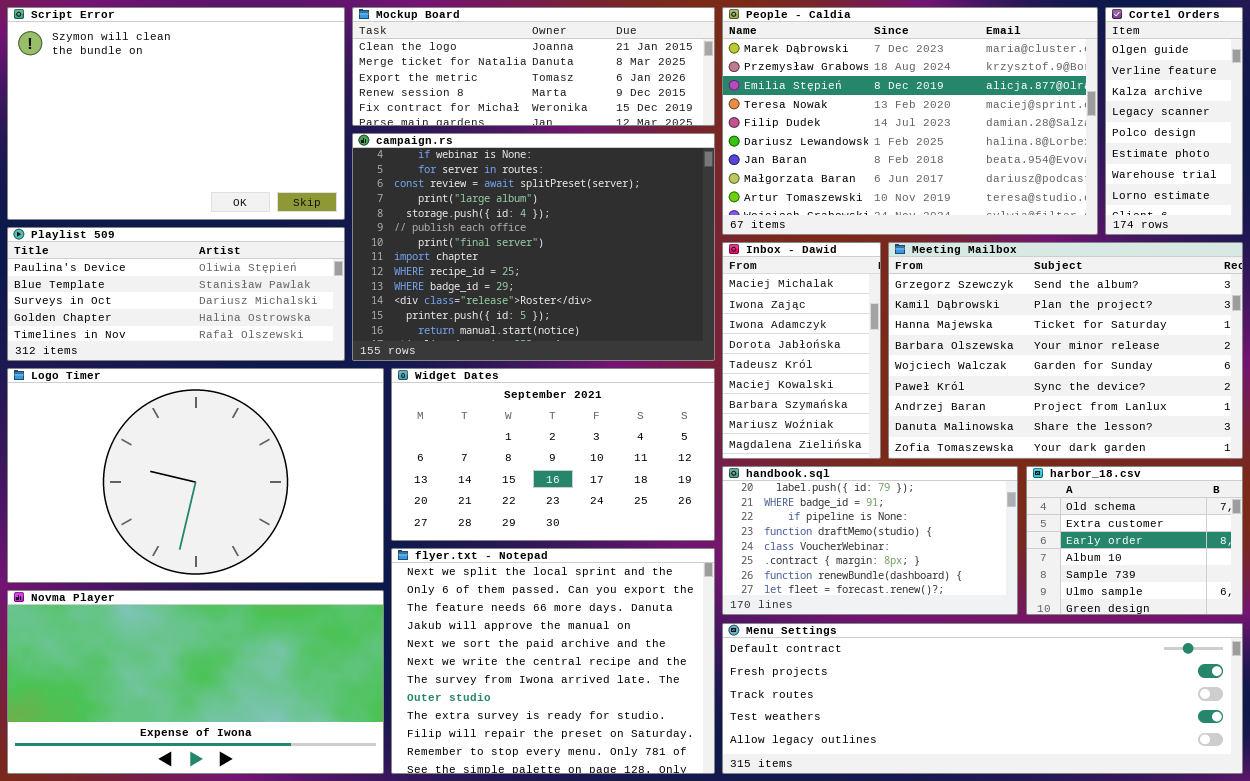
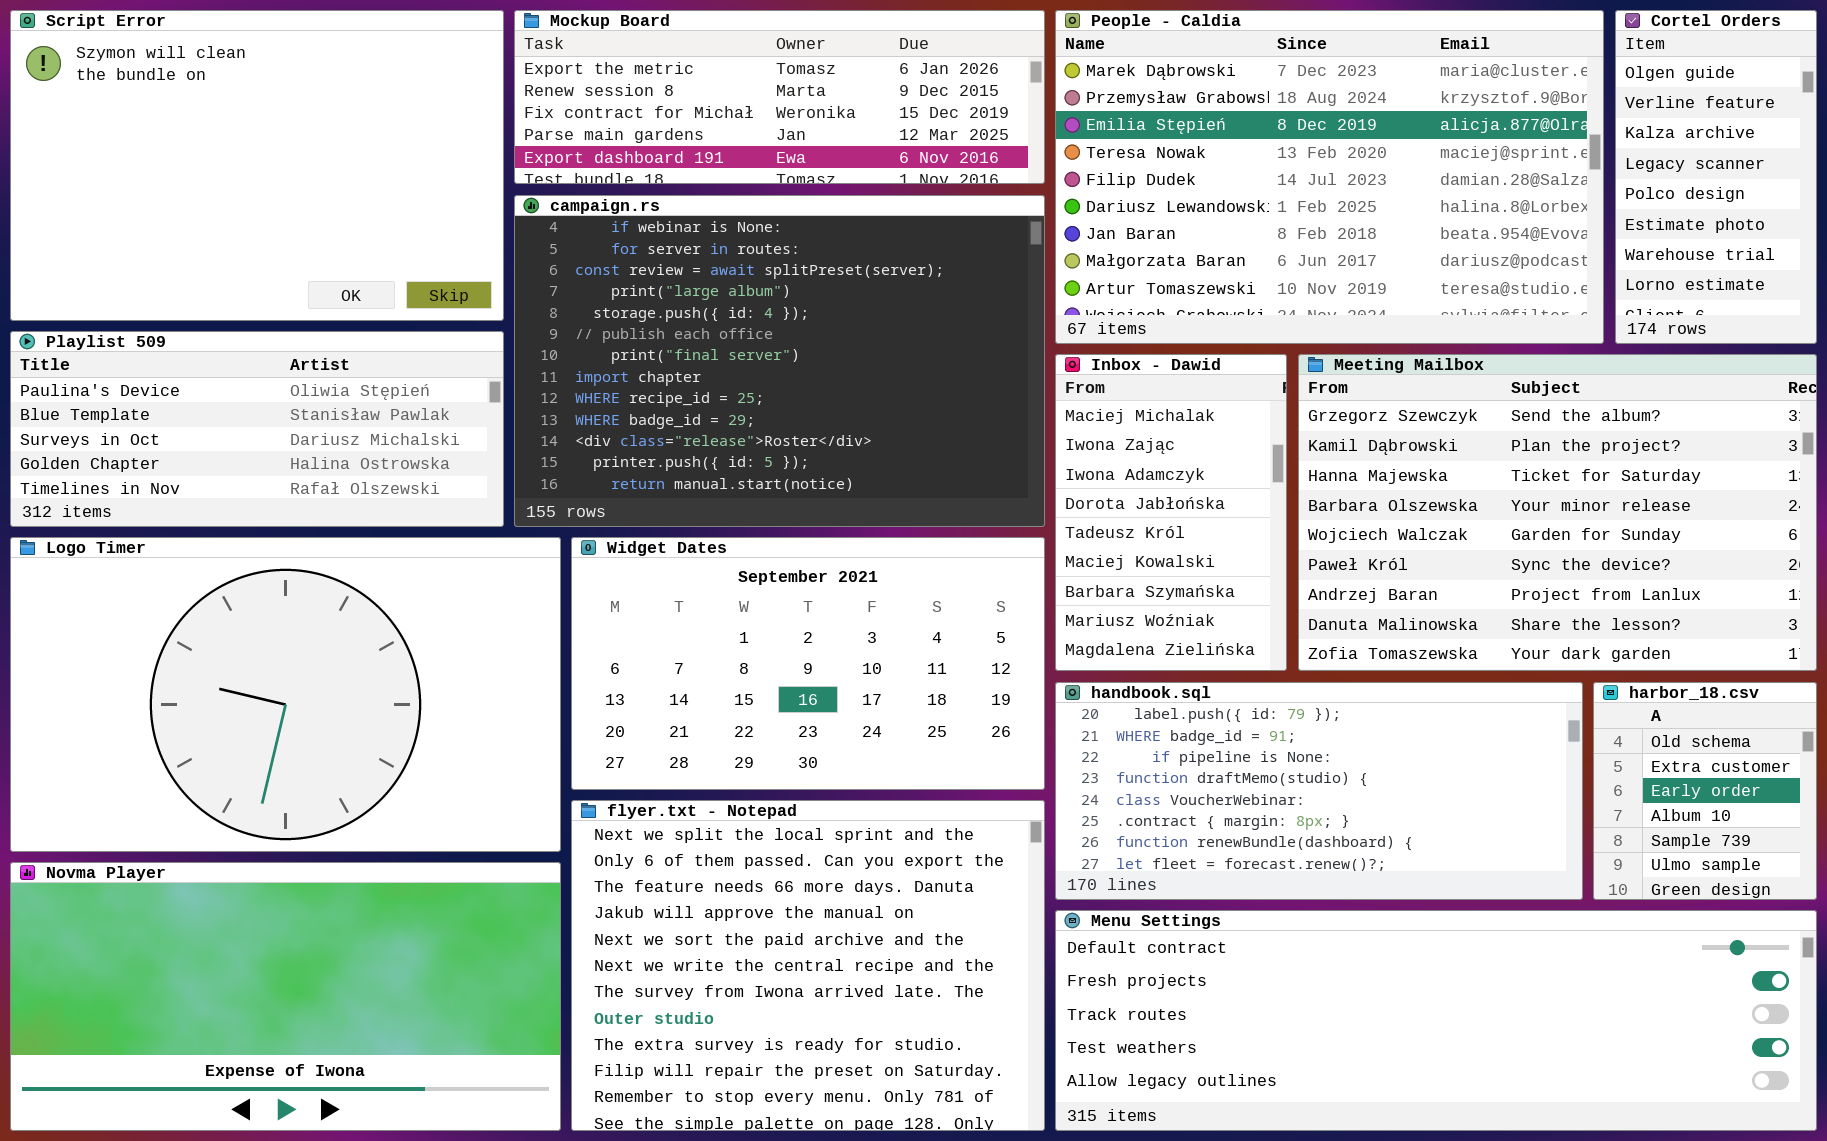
Mockup Board: [352,7,715,126] -> [514,10,1045,184], scrolled down 2 rows
handbook.sql: [722,466,1018,615] -> [1055,682,1583,900], resized
harbor_18.csv: [1026,466,1243,615] -> [1593,682,1817,900], resized

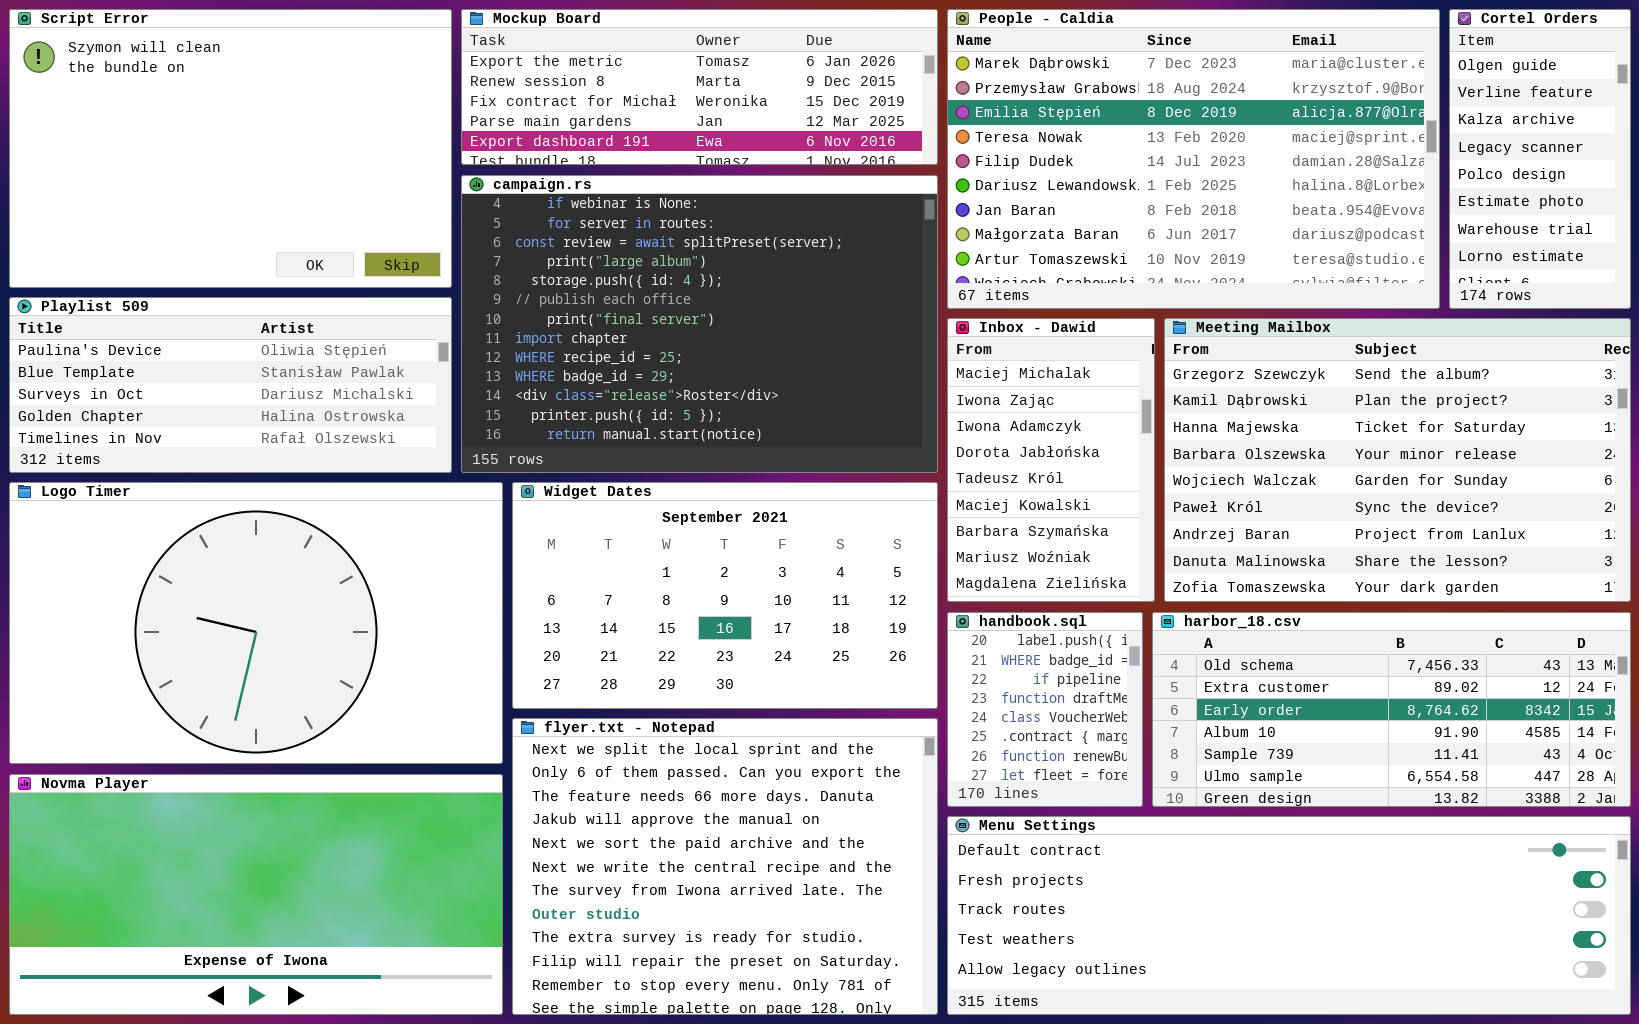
handbook.sql: [1055,682,1583,900] -> [947,612,1143,807], resized
harbor_18.csv: [1593,682,1817,900] -> [1152,612,1631,807], resized

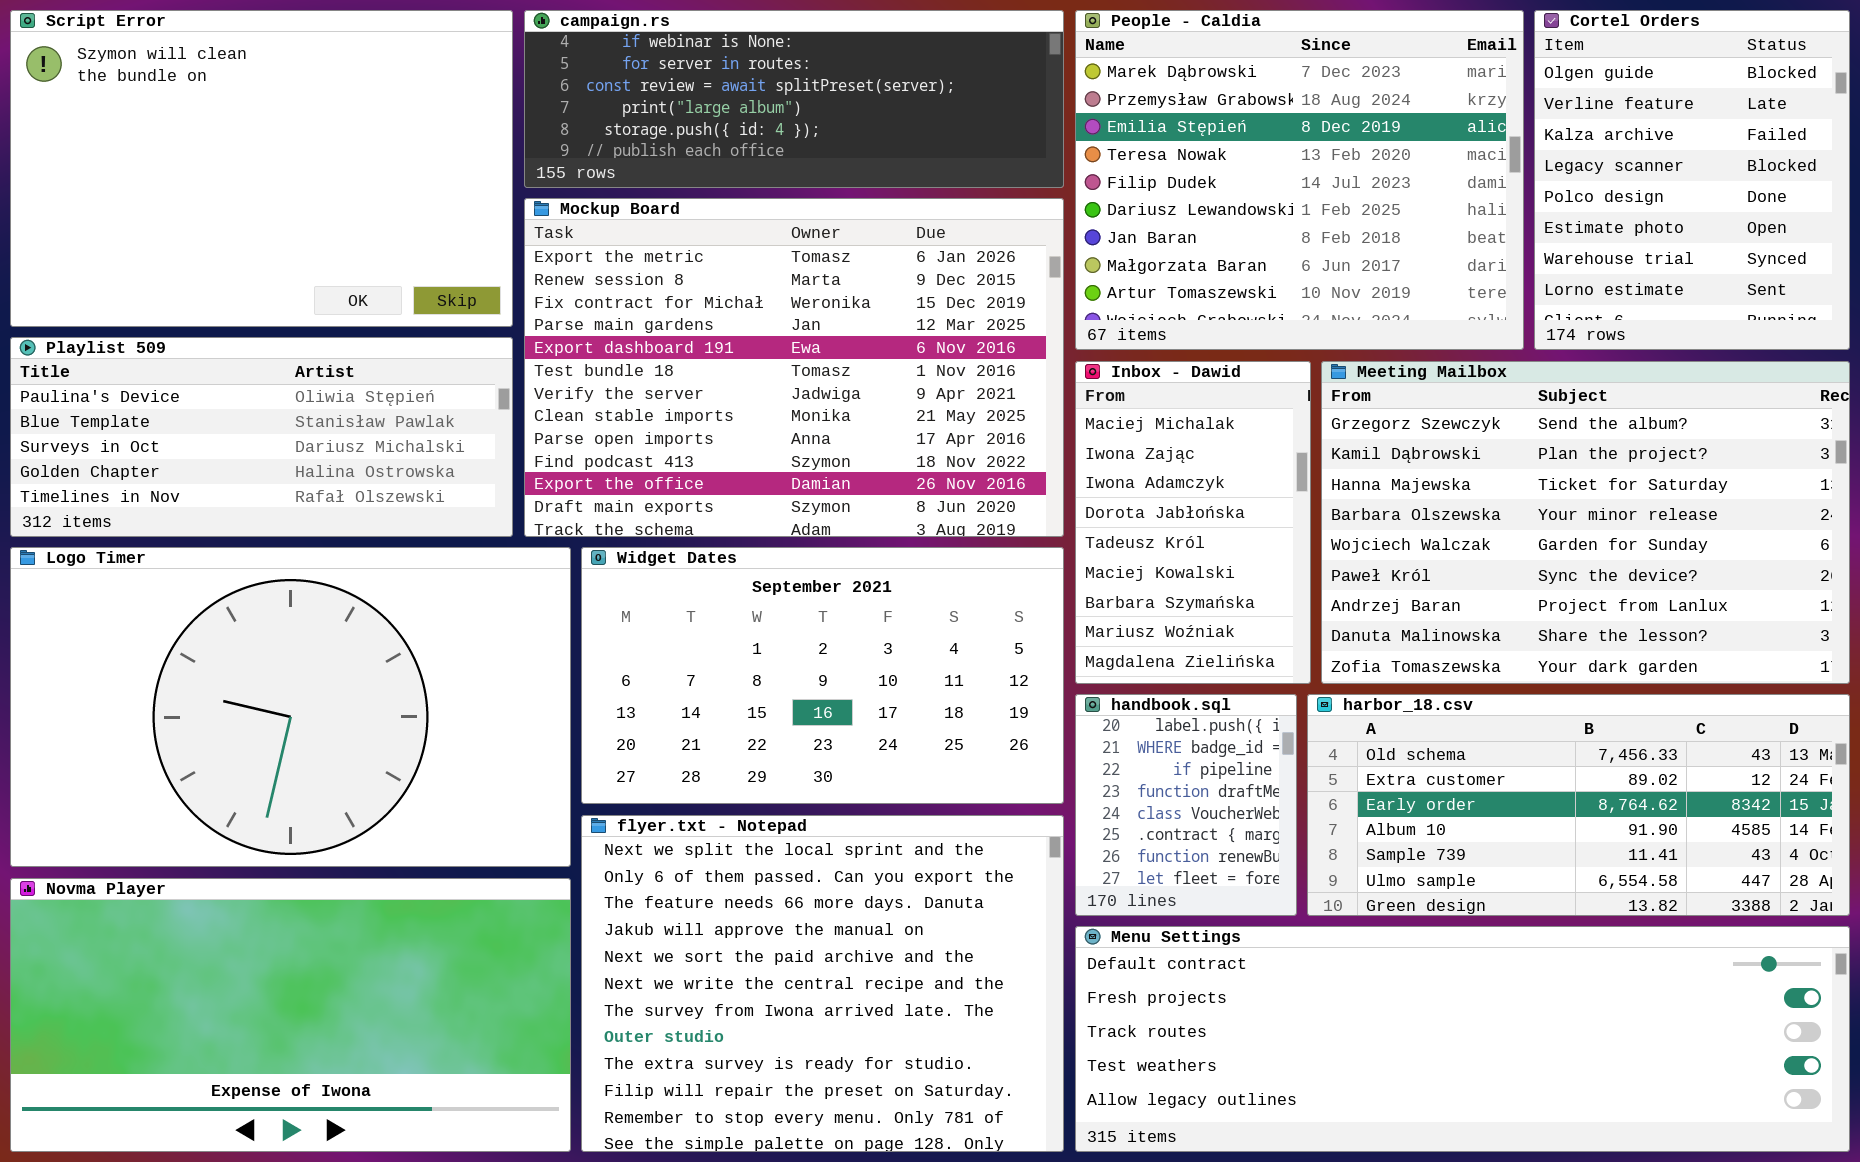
Mockup Board: [461,9,938,165] -> [524,198,1064,537], moved, resized
People - Caldia: [947,9,1440,309] -> [1075,10,1524,350], resized
Cortel Orders: [1449,9,1631,309] -> [1534,10,1850,350], resized
campaign.rs: [461,175,938,473] -> [524,10,1064,188], moved, resized

